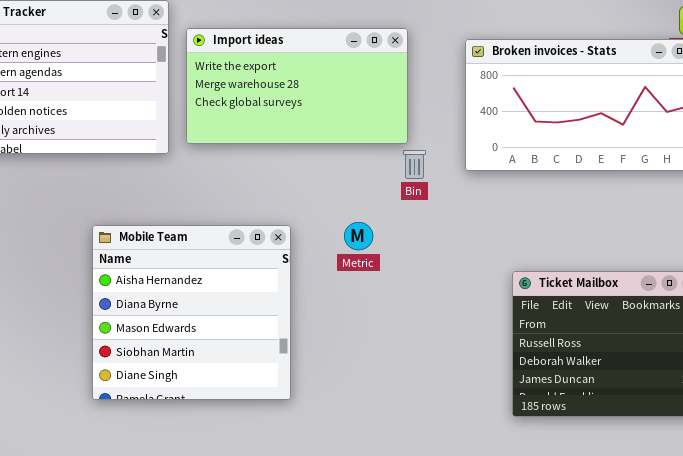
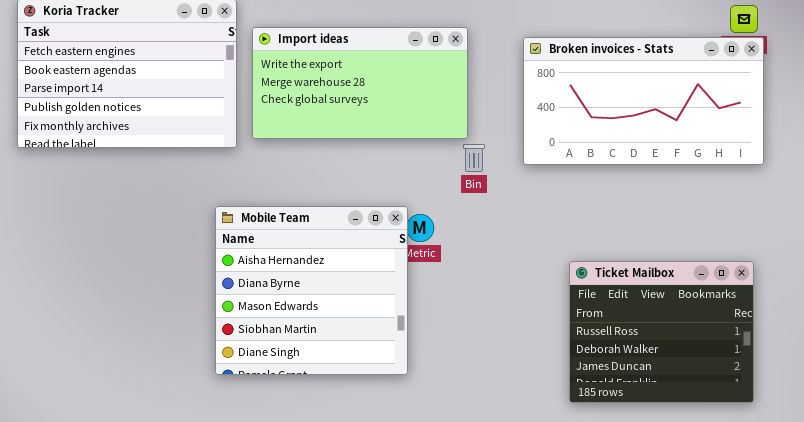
Mobile Team: [92,225,291,400] -> [215,206,408,375], moved

